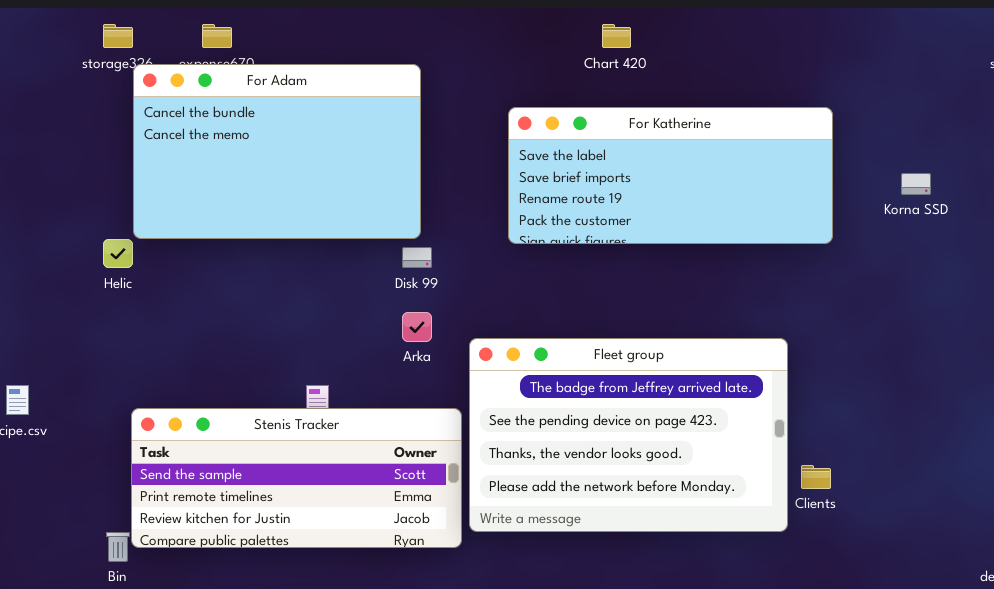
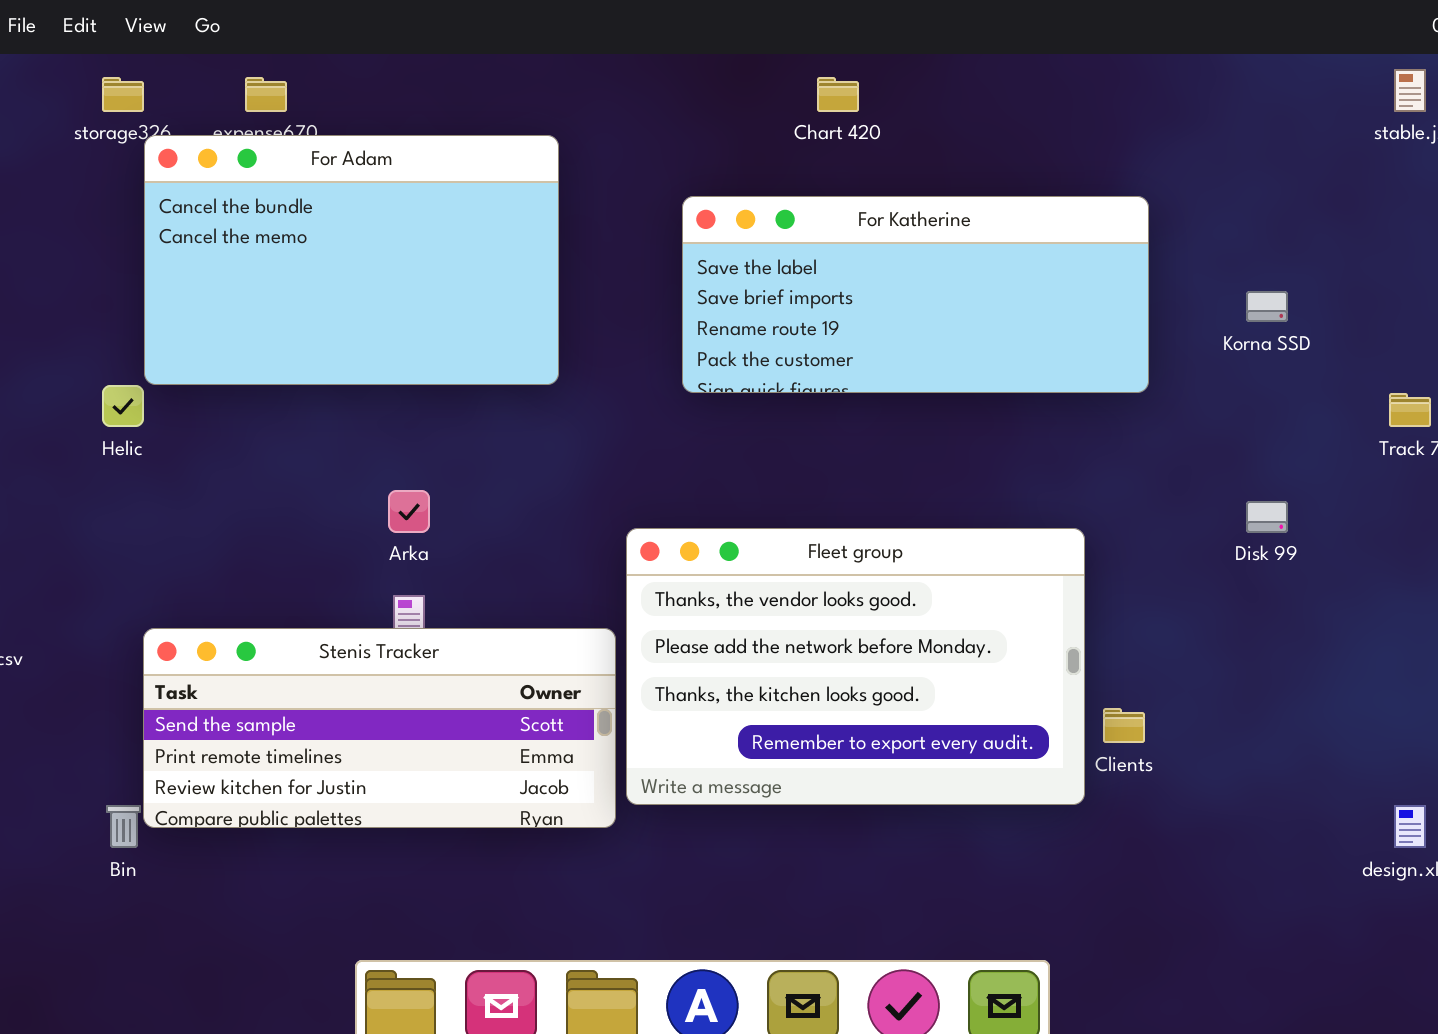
Disk 99: [402,247,432,268] -> [1246,501,1288,533], moved
Arka: [402,312,432,342] -> [388,490,430,533], moved
Fleet group: [469,338,788,532] -> [626,528,1085,805], scrolled down 2 rows

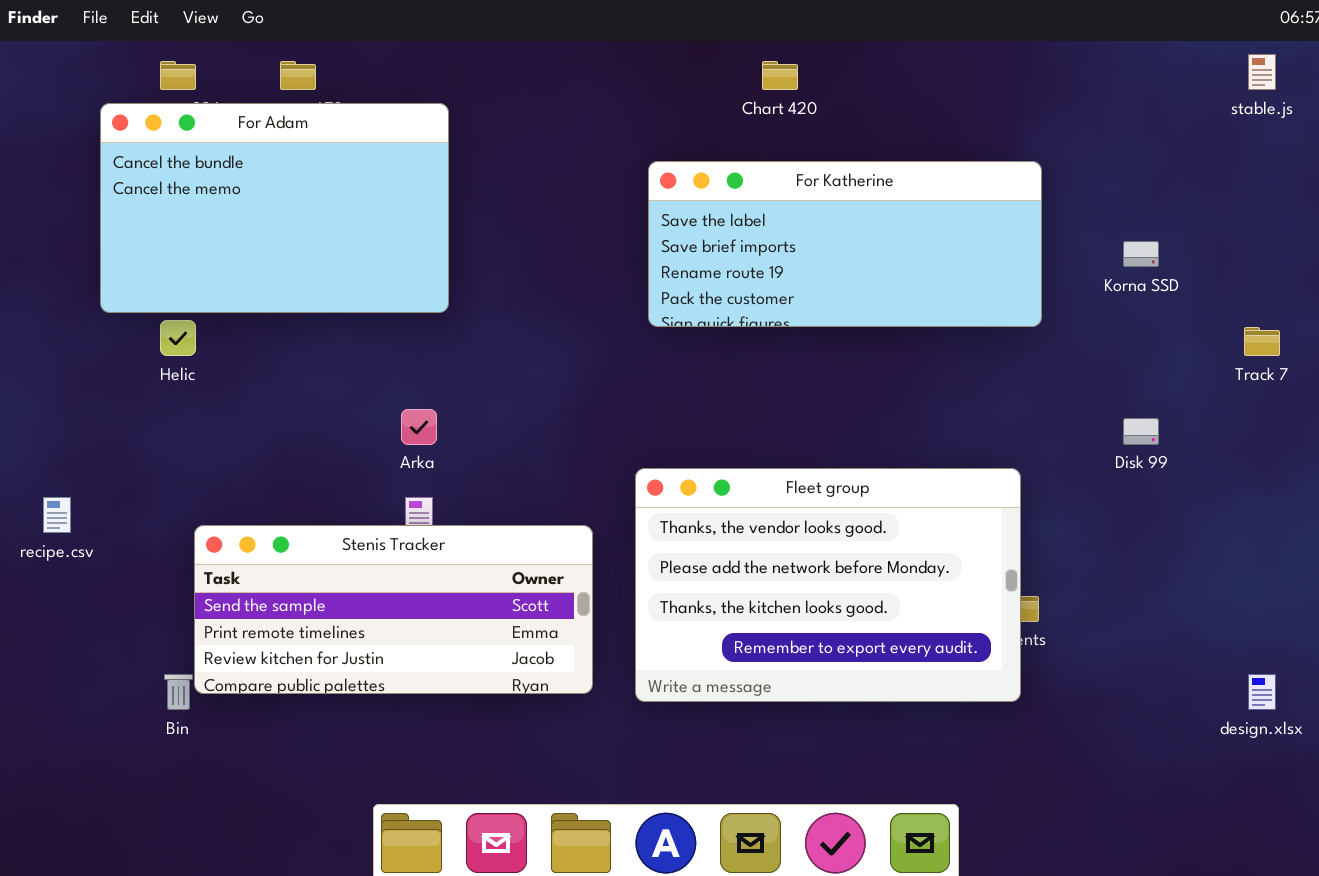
For Adam: [144,135,559,385] -> [100,103,449,313], moved
Fleet group: [626,528,1085,805] -> [635,468,1021,702], moved

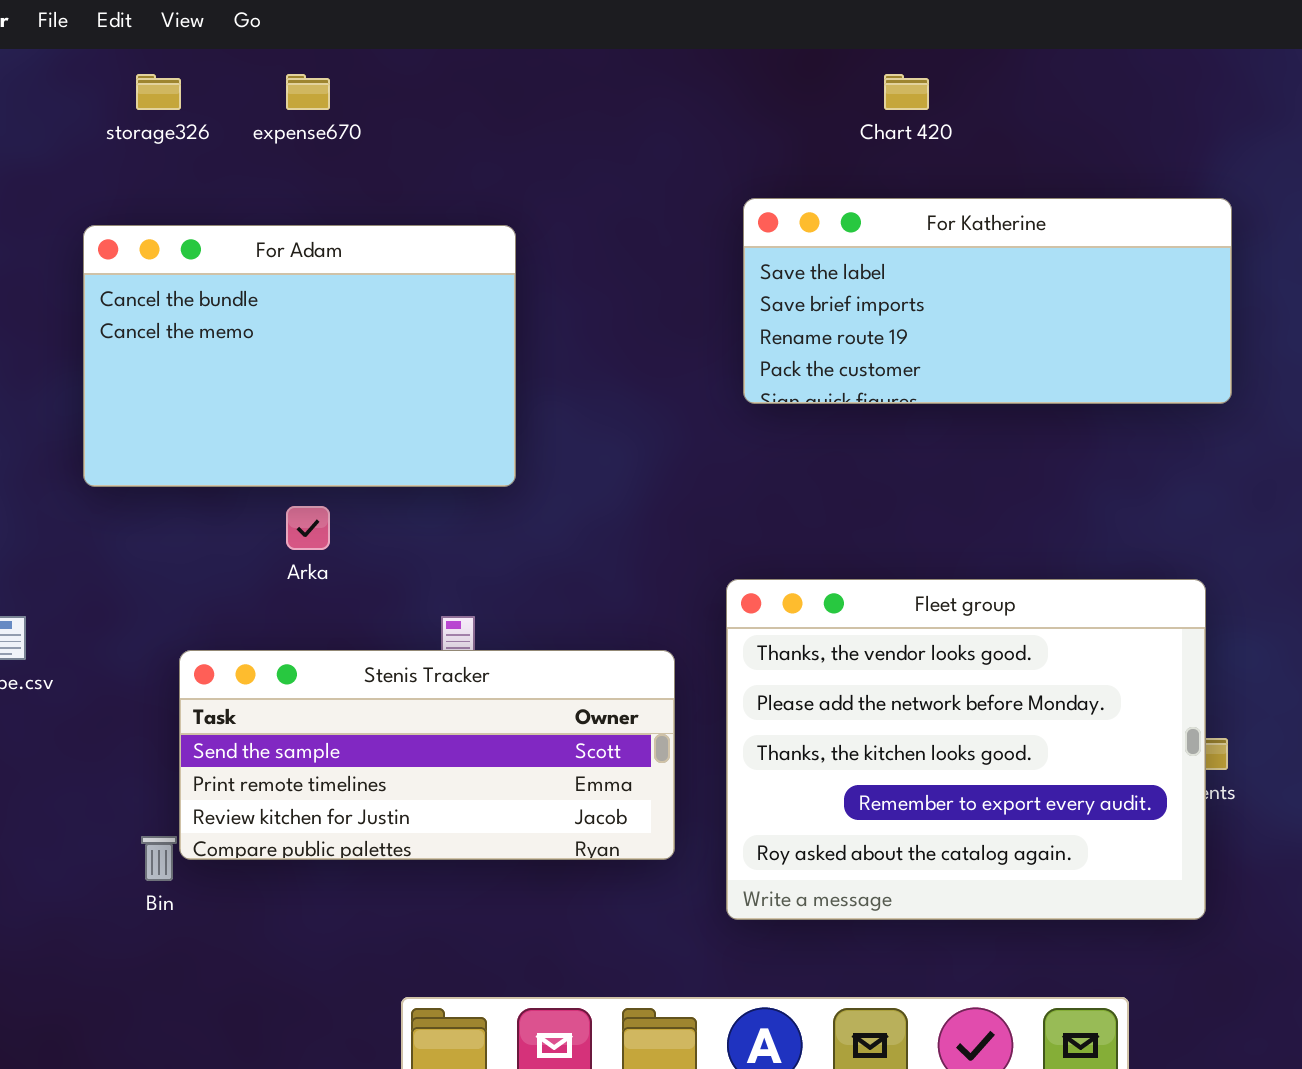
For Adam: [100,103,449,313] -> [83,225,516,487], moved
Arka: [401,409,437,445] -> [286,506,330,550], moved
Fleet group: [635,468,1021,702] -> [726,579,1206,920], resized

